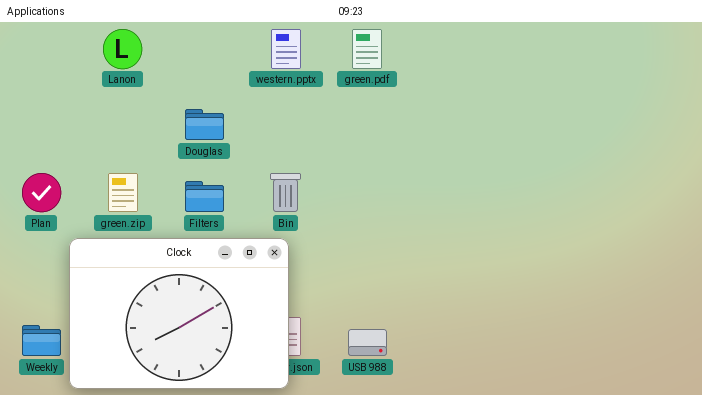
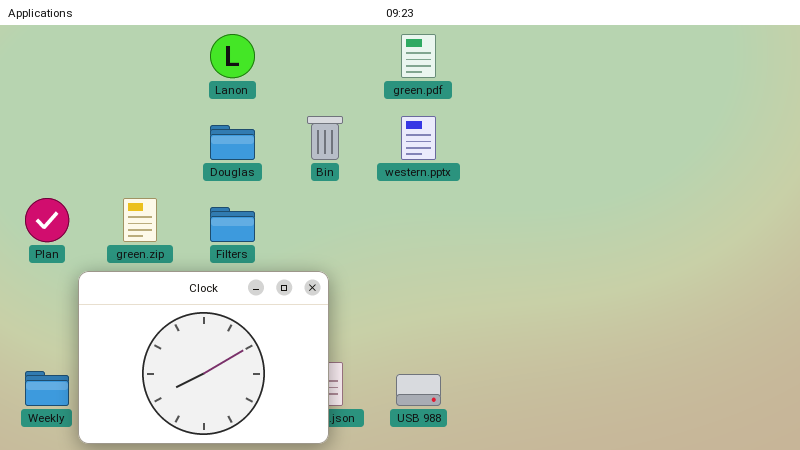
Lanon: [103,29,142,69] -> [210,34,255,78], moved
western.pptx: [271,29,301,69] -> [401,116,436,160], moved
Bin: [270,173,301,212] -> [307,116,343,160], moved

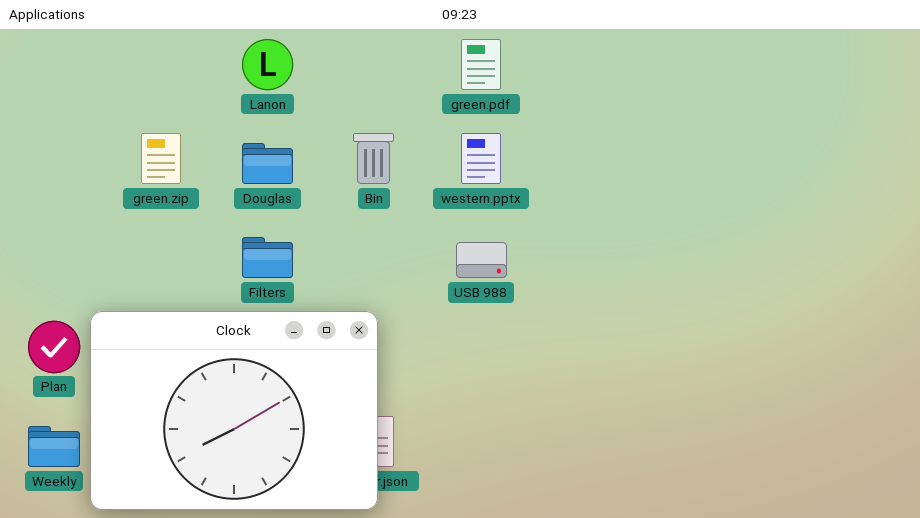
Plan: [25,198,69,242] -> [28,321,80,373], moved
green.zip: [123,198,157,242] -> [141,133,181,184], moved
USB 988: [396,374,441,406] -> [456,242,507,278], moved

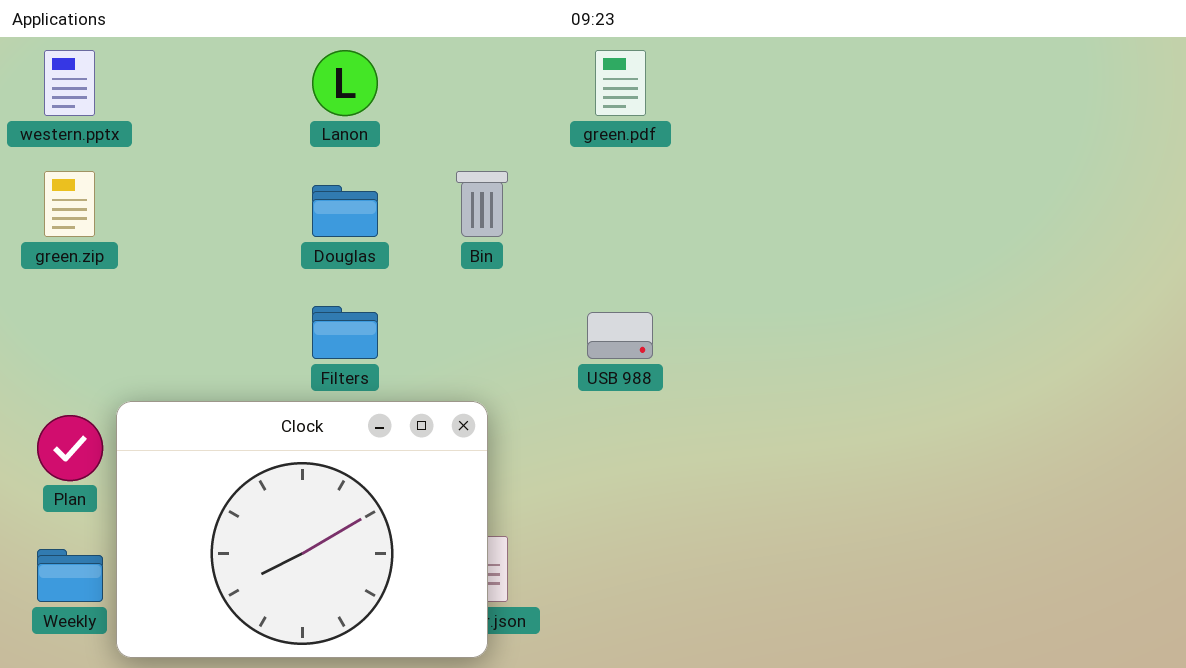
green.zip: [141,133,181,184] -> [44,171,95,237], moved
western.pptx: [461,133,501,184] -> [44,50,95,116], moved

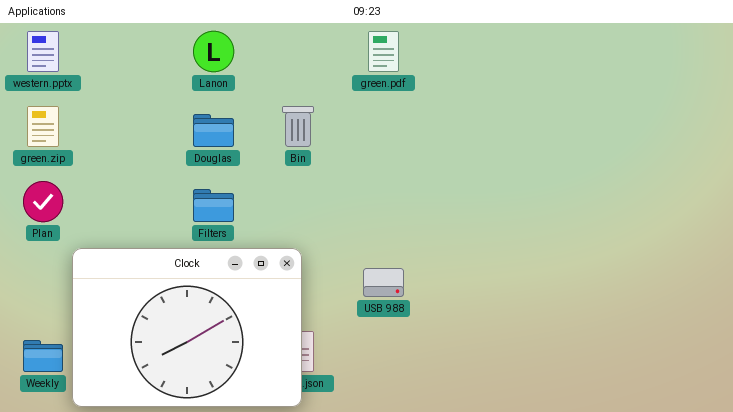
USB 988: [587,312,653,359] -> [363,268,404,297], moved
Plan: [37,415,103,481] -> [23,181,63,222], moved

